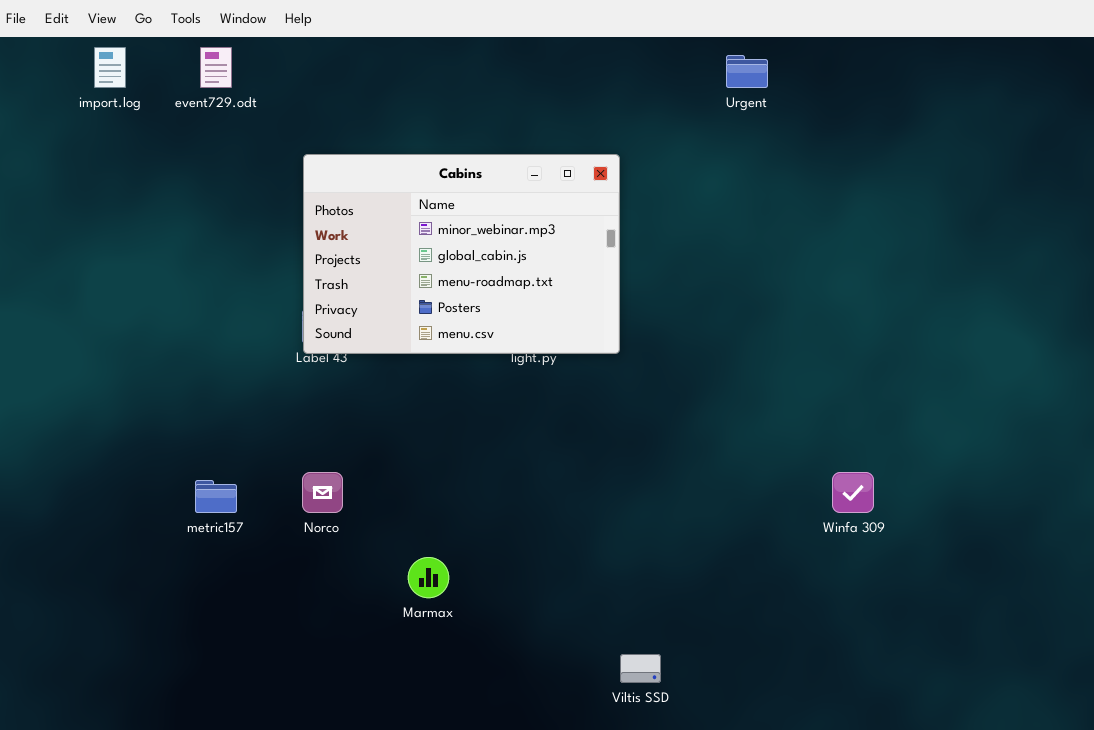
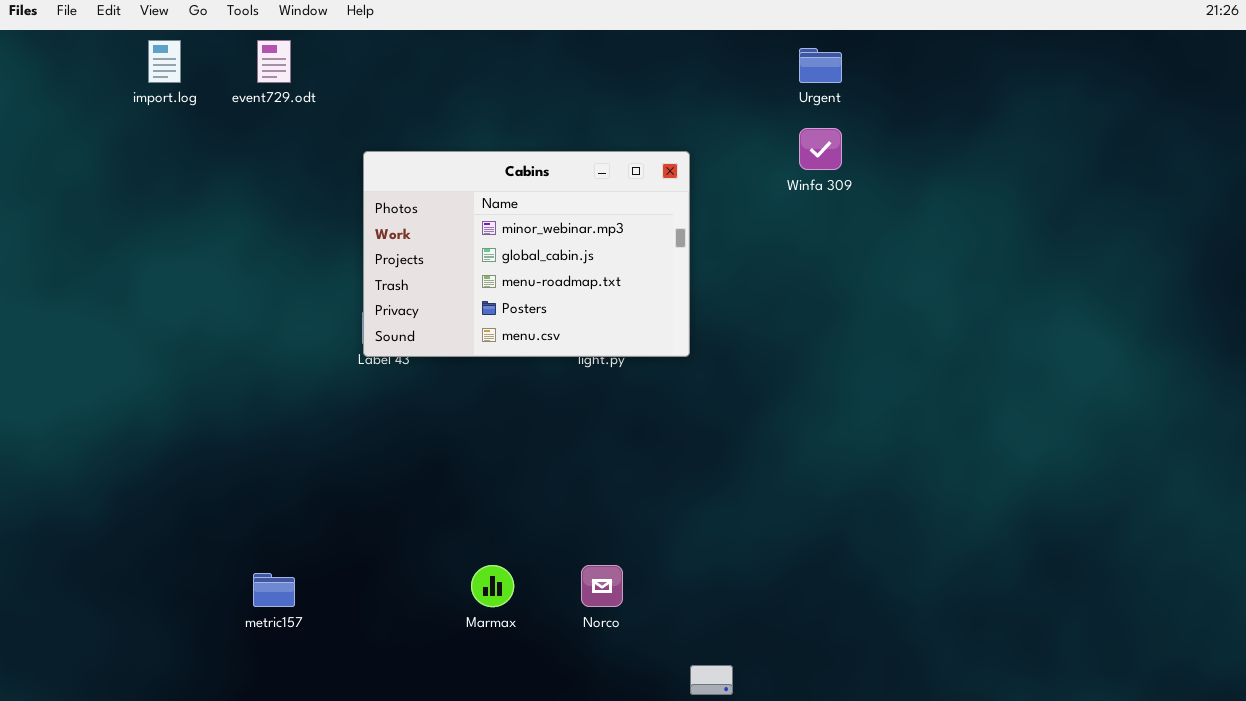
Norco: [302,472,343,513] -> [581,565,623,607], moved
Winfa 309: [832,472,874,513] -> [799,128,842,170], moved
metric157: [195,480,237,513] -> [253,573,295,607], moved

